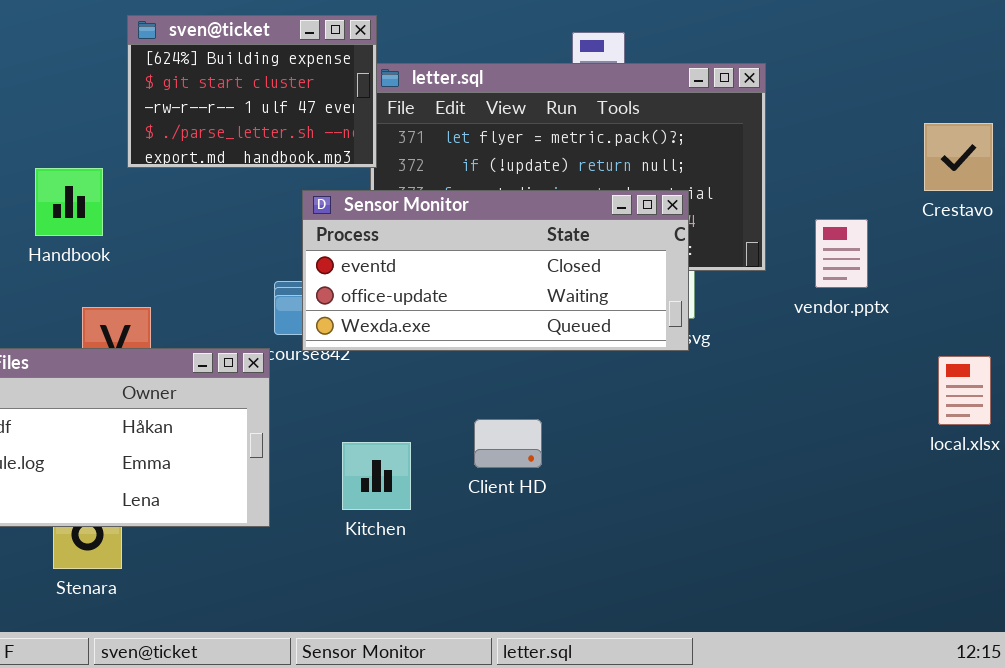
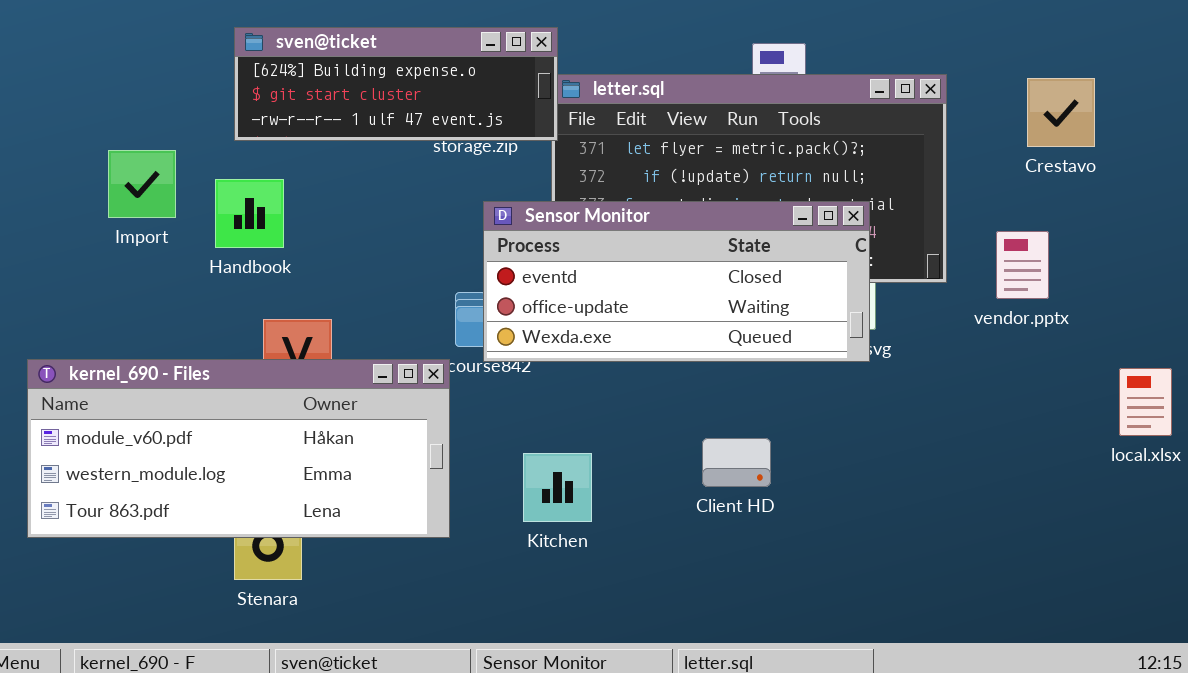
sven@ticket: [127,15,377,168] -> [234,27,558,141], resized
Crestavo: [924,123,993,191] -> [1027,78,1095,147], moved
Client HD: [474,419,542,468] -> [702,438,771,487], moved

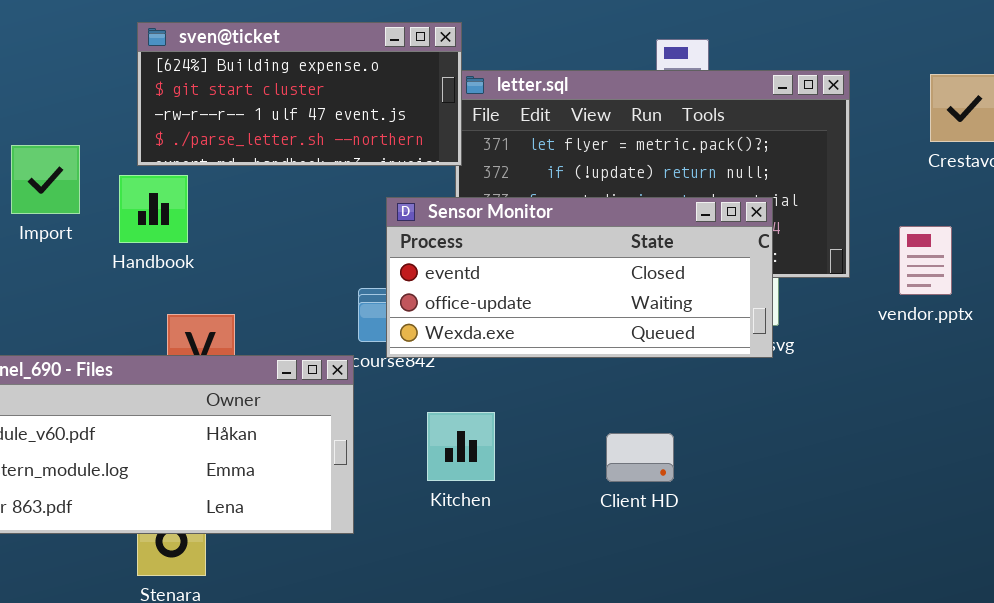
sven@ticket: [234,27,558,141] -> [137,22,462,166], resized
Kitchen: [523,453,592,522] -> [427,412,495,481], moved

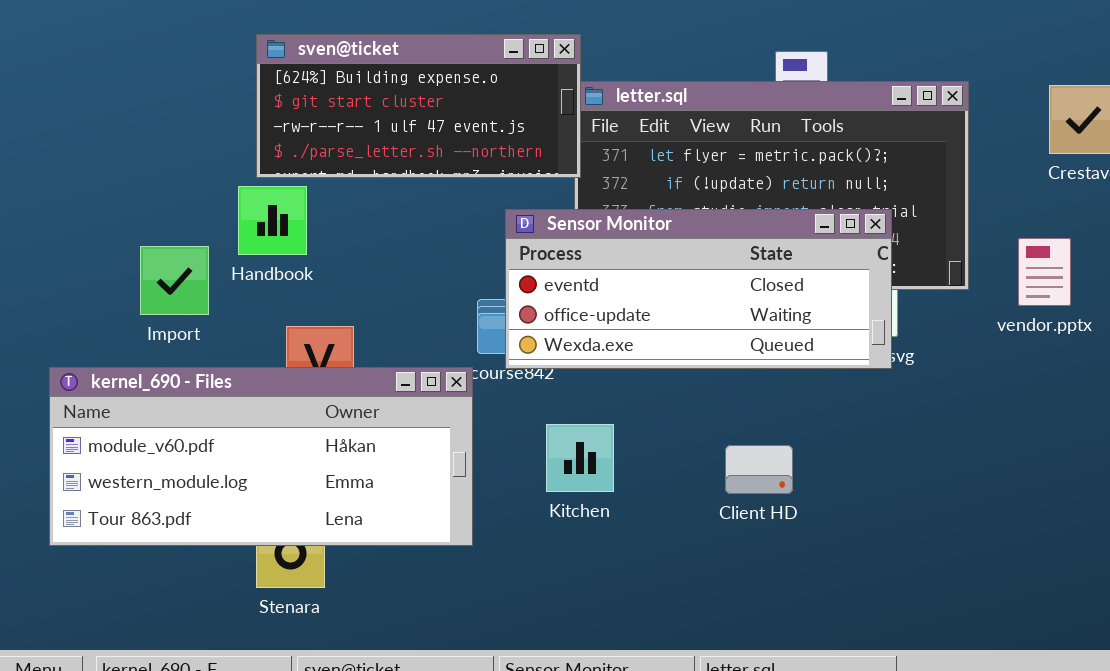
Import: [11,145,80,214] -> [140,246,209,315], moved

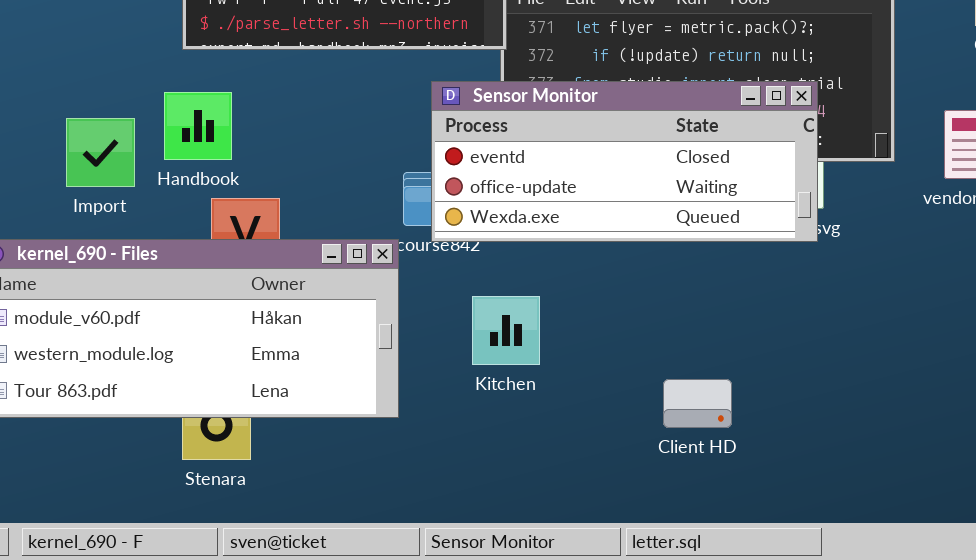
Handbook: [238,186,307,255] -> [164,92,232,160], moved
Client HD: [725,445,793,494] -> [663,379,732,428], moved

